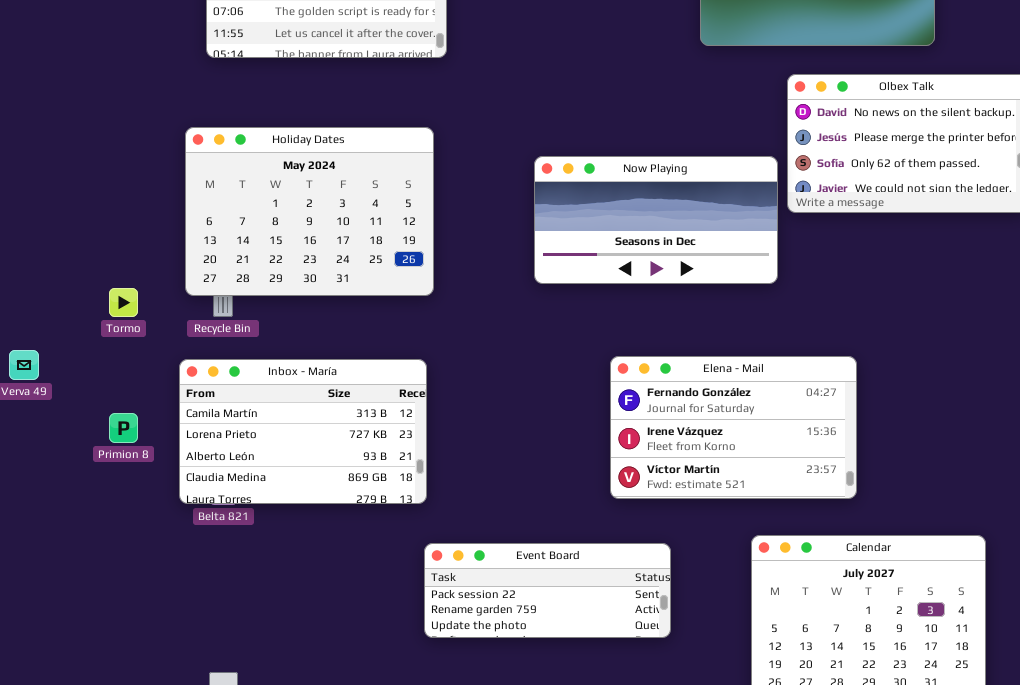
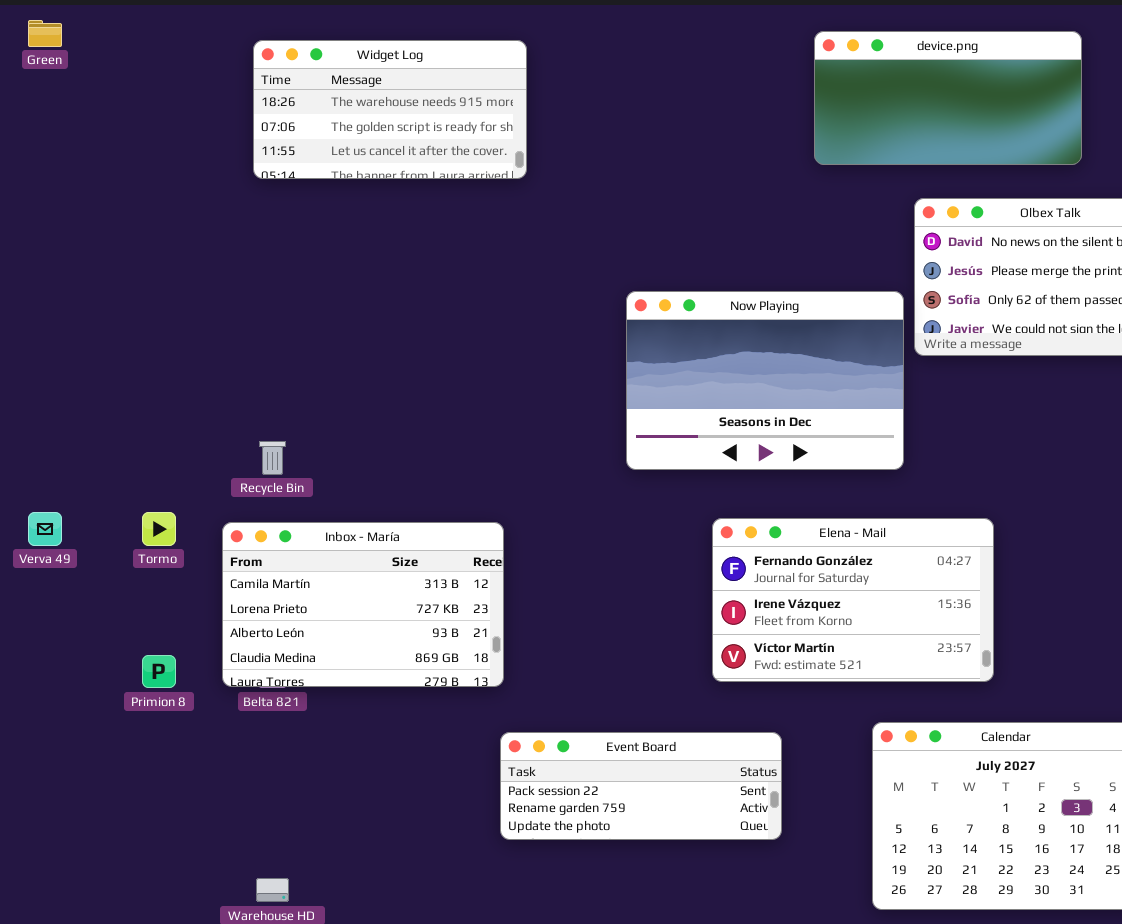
Holiday Dates: [185,127,434,296] -> none, closed
Now Playing: [534,156,778,284] -> [626,291,904,470], resized
Tormo: [109,288,138,317] -> [142,512,176,546], moved
Primion 8: [109,413,138,443] -> [142,655,176,688], moved

